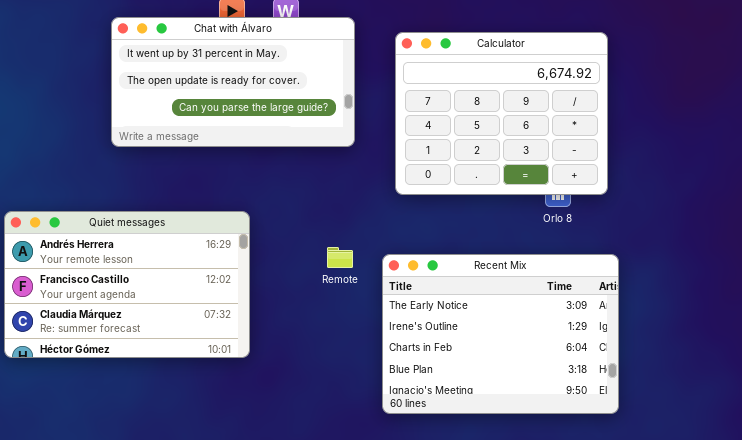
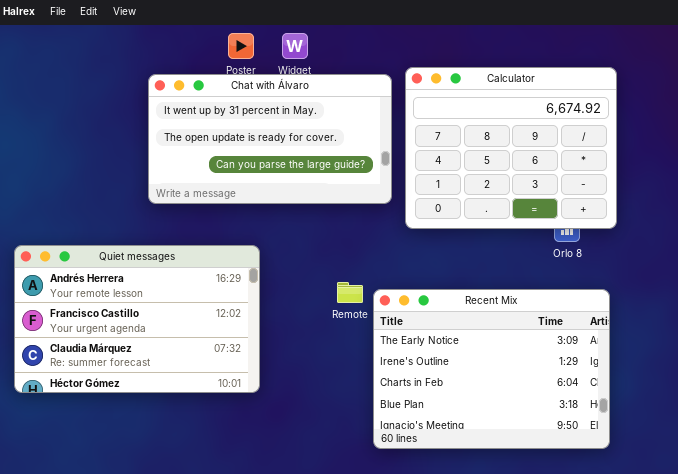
Chat with Álvaro: [111,17,355,147] -> [148,74,392,204], moved
Recent Mix: [382,254,619,414] -> [373,289,610,449], moved

